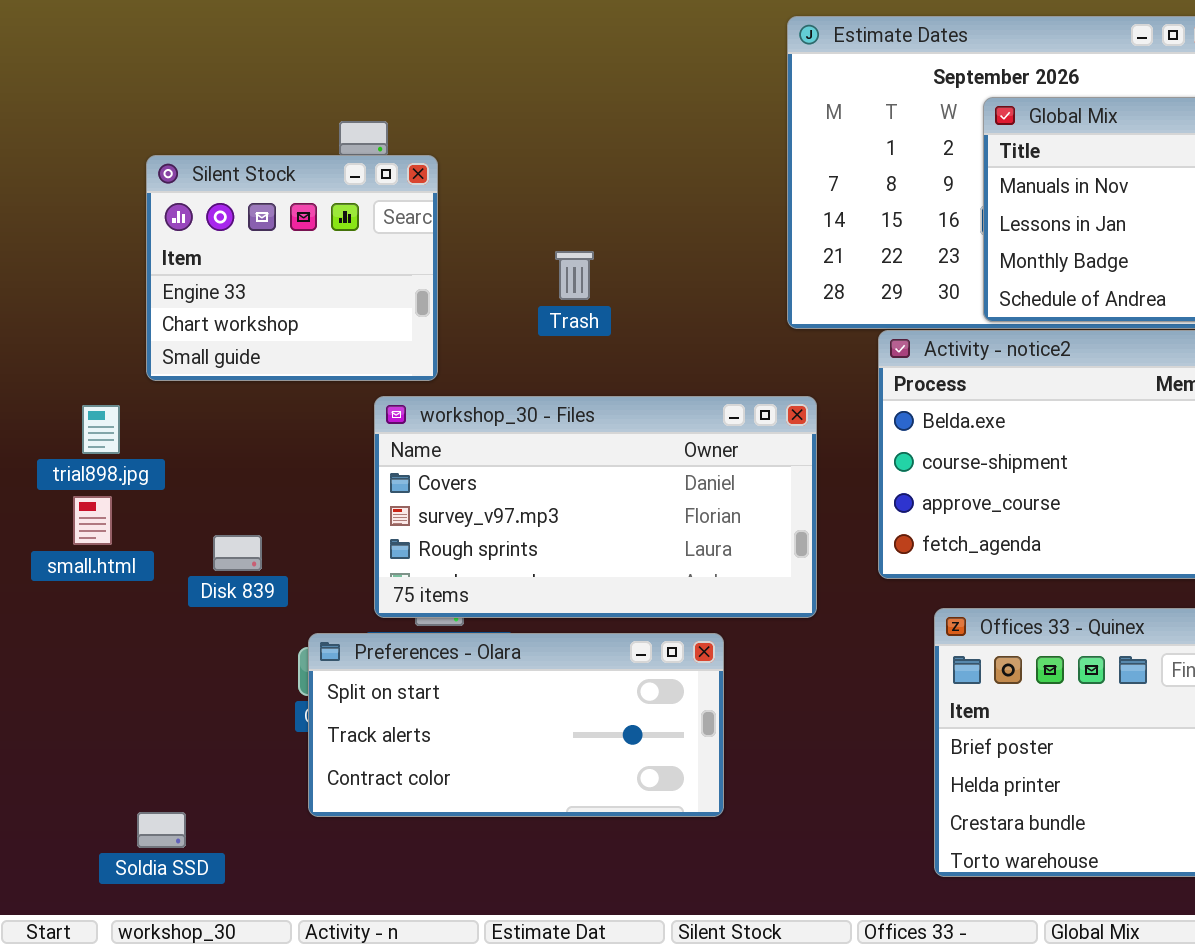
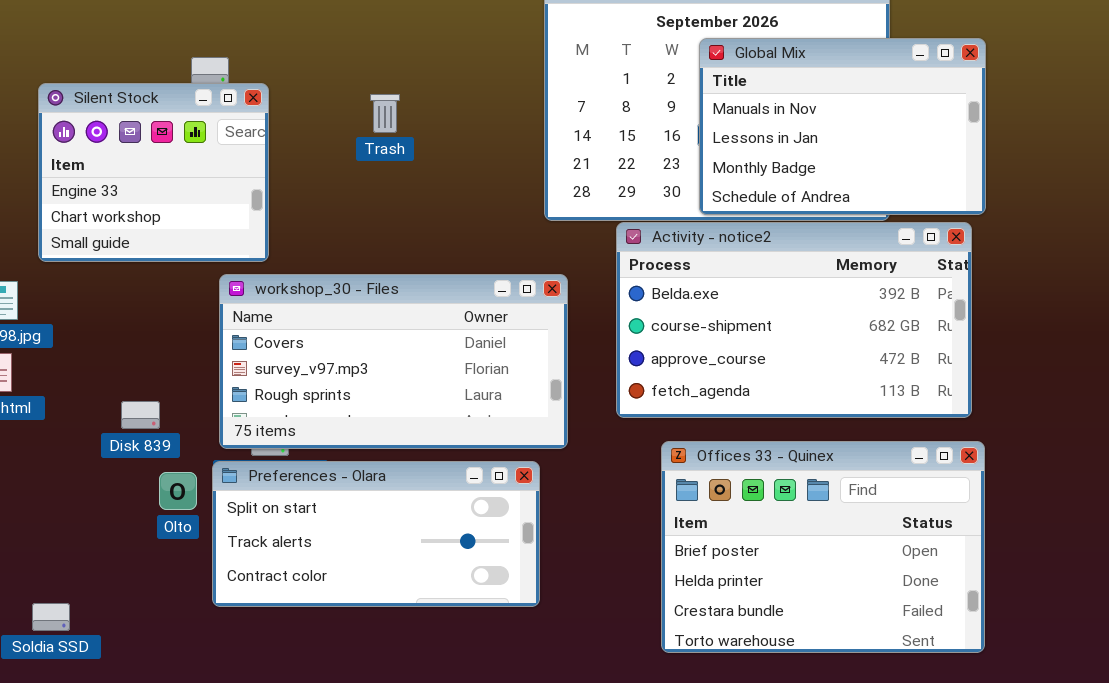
Trash: [555,251,594,300] -> [370,94,400,133], moved
Disk 839: [213,535,262,571] -> [121,401,160,429], moved
Preferences - Olara: [308,633,724,817] -> [212,461,540,607], moved

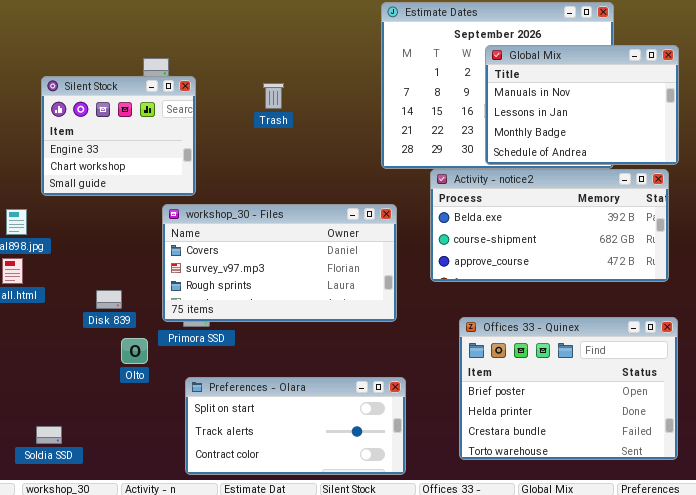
Activity - notice2: [616,222,972,418] -> [430,169,669,282], resized
Preferences - Olara: [212,461,540,607] -> [185,377,406,475], moved

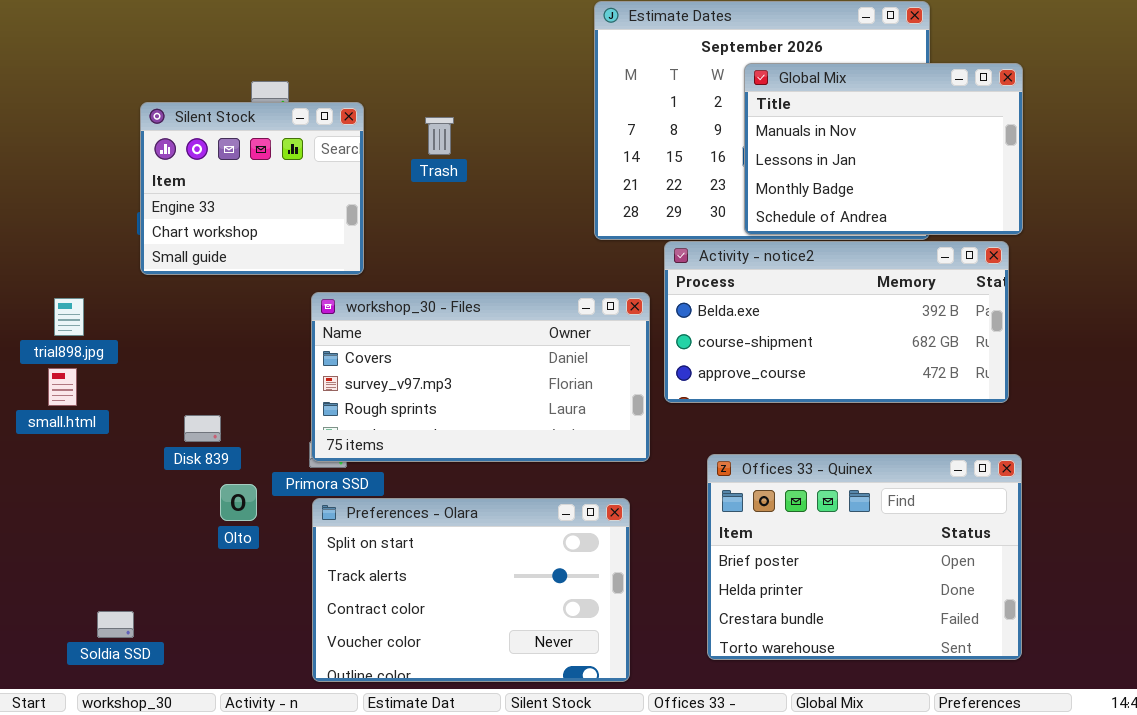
Silent Stock: [41,76,196,196] -> [140,102,364,275], moved
workshop_30 - Files: [162,204,397,322] -> [311,292,650,462], moved
Preferences - Olara: [185,377,406,475] -> [312,498,630,682], resized

